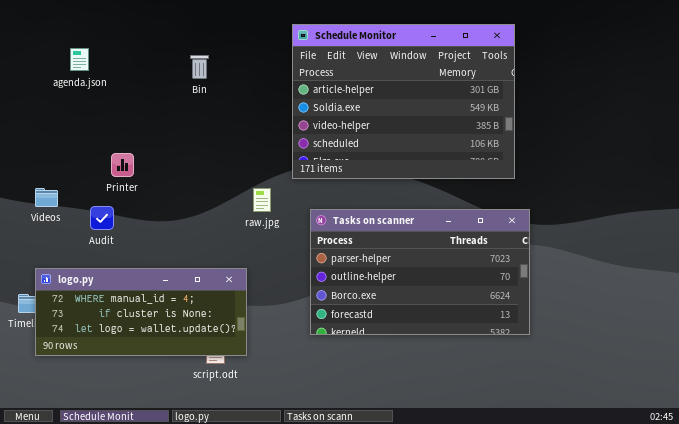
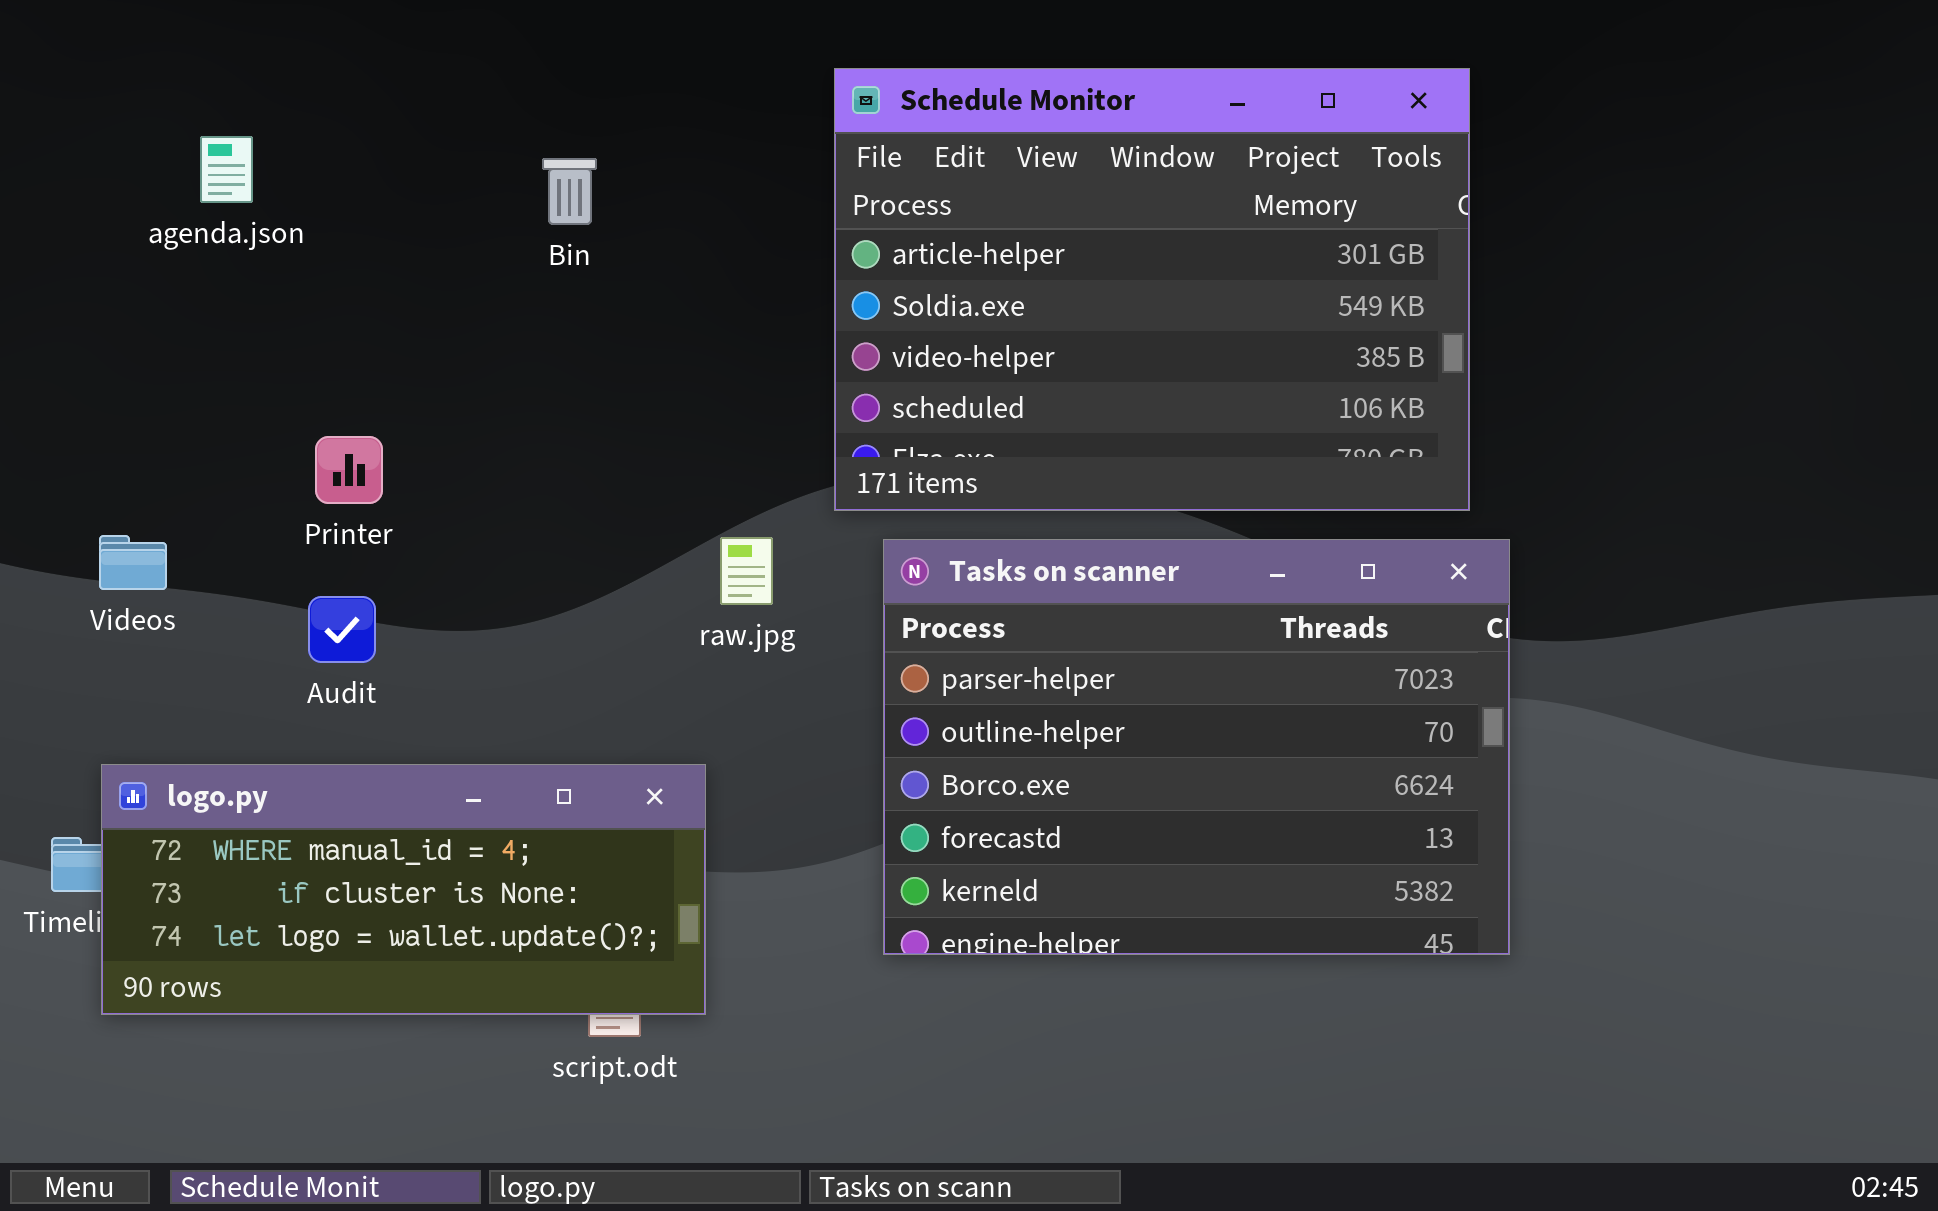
Audit: [90,206,114,230] -> [308,596,376,663], moved
Tasks on scanner: [310,209,530,335] -> [883,539,1510,955], resized

